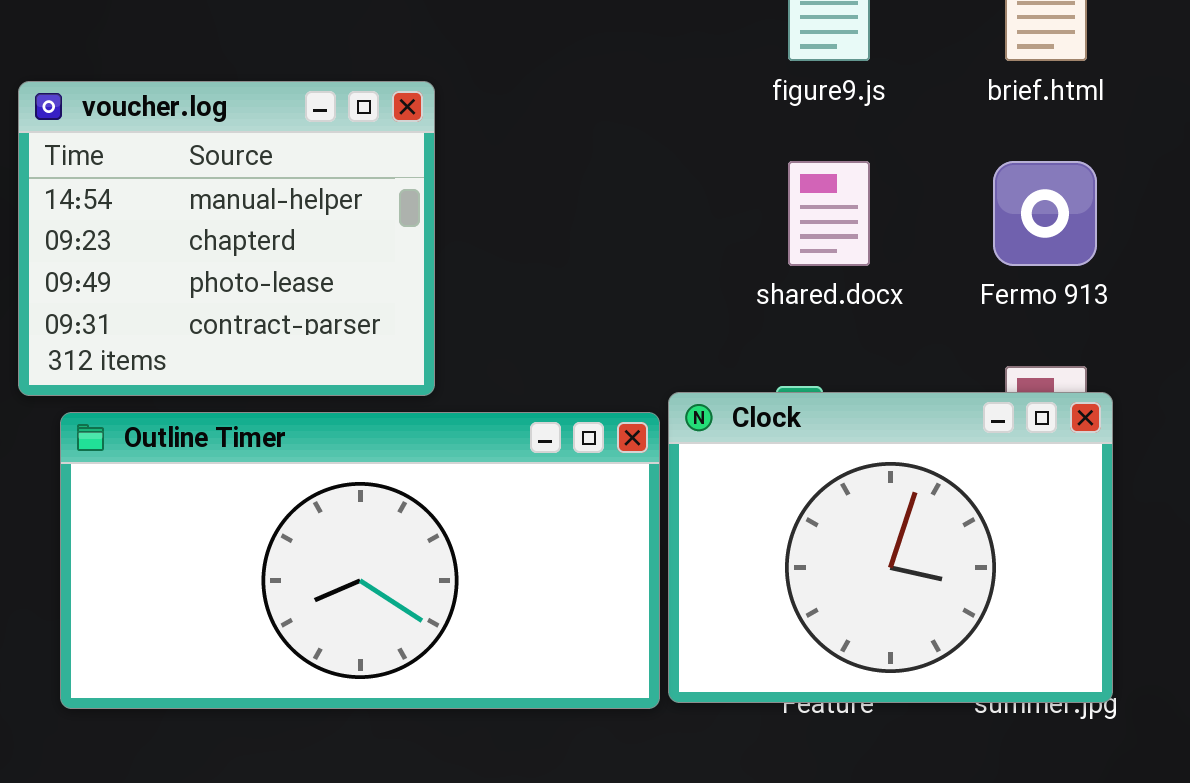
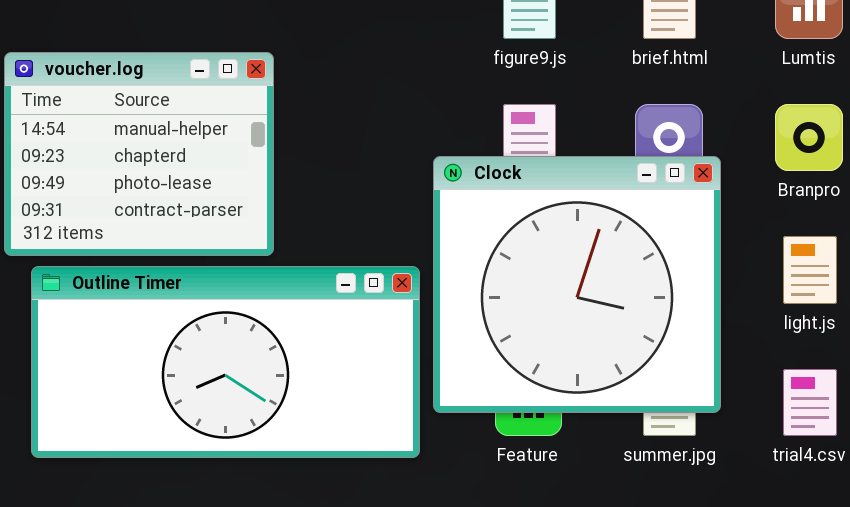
Clock: [668,392,1113,703] -> [433,156,721,413], moved, resized

